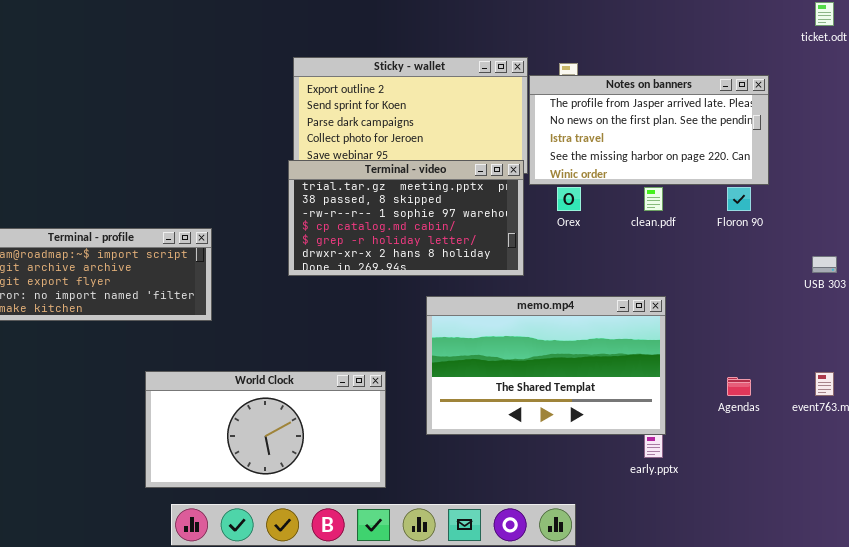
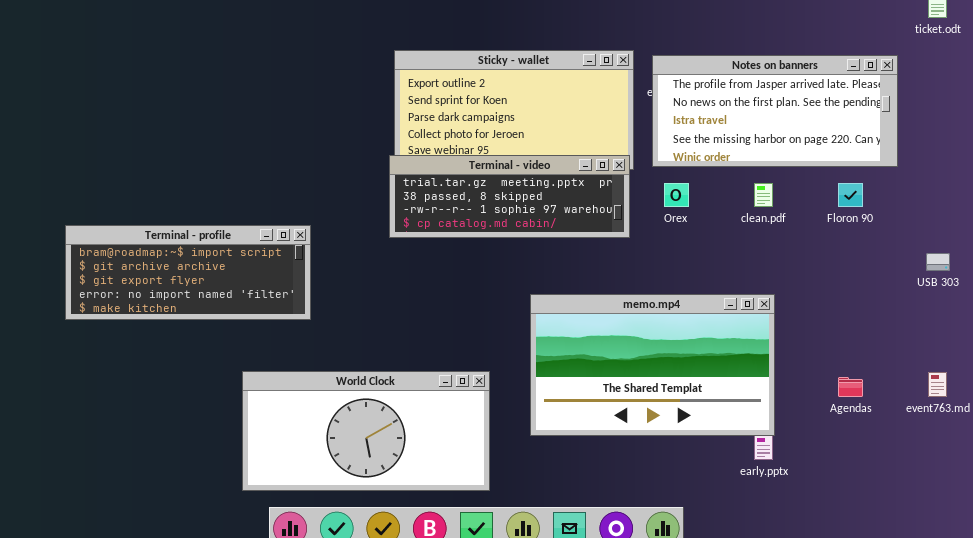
Notes on banners: [529,75,769,185] -> [652,55,898,167], moved
Terminal - video: [288,160,524,276] -> [389,155,630,238], resized

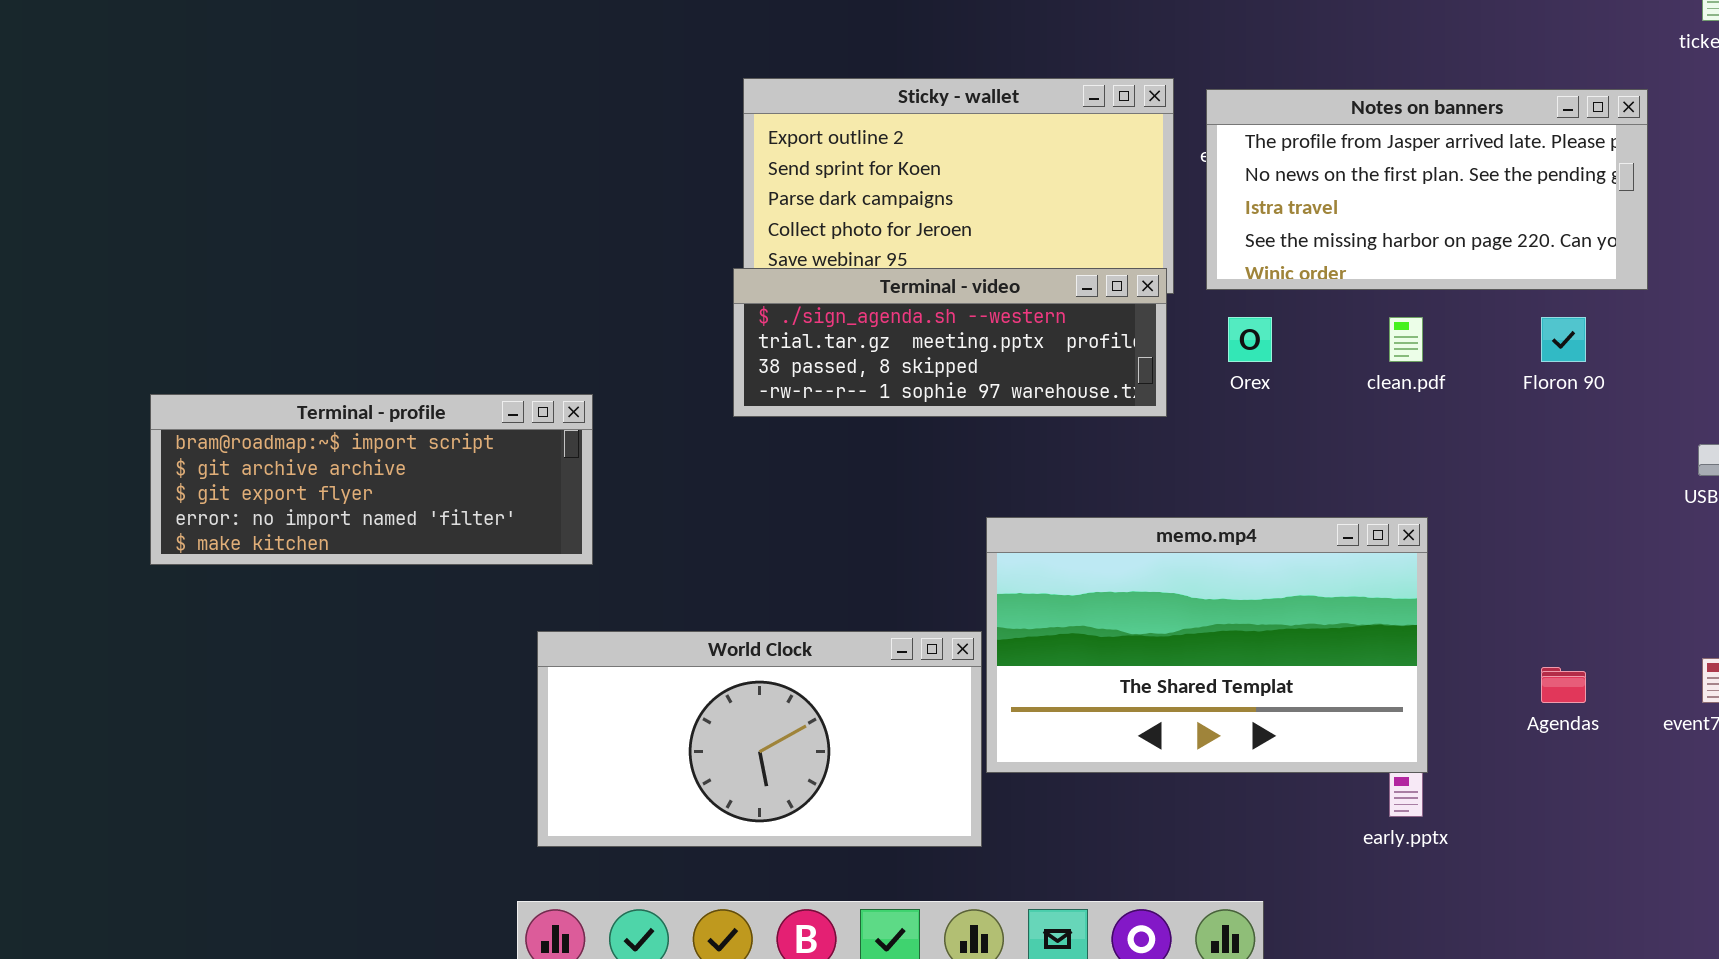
Terminal - video: [389,155,630,238] -> [733,268,1167,417], scrolled up 1 row
World Clock: [242,371,490,491] -> [537,631,982,847], moved

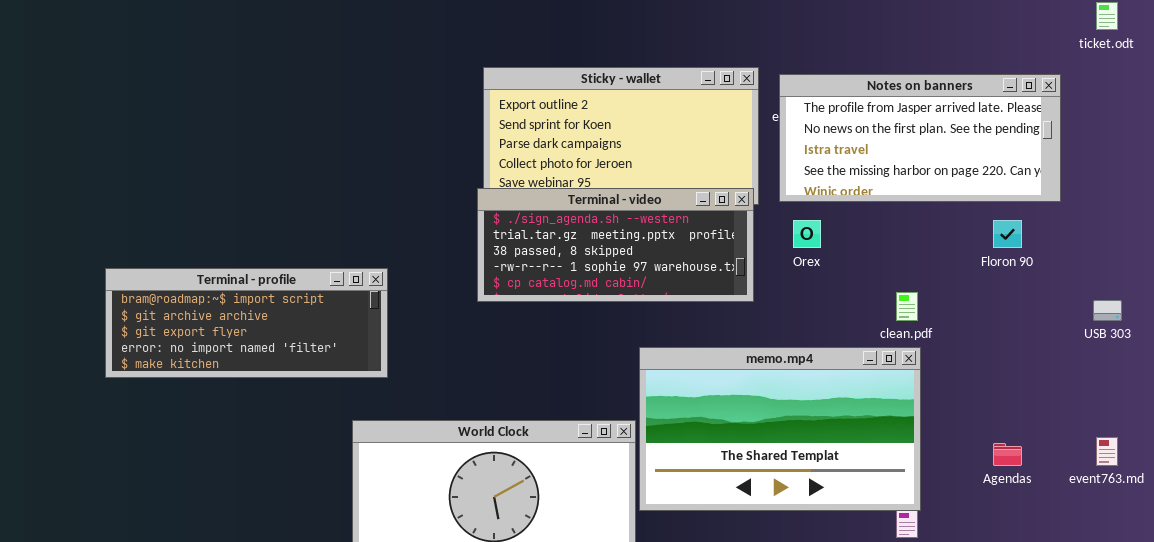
Terminal - video: [733,268,1167,417] -> [477,188,754,302], resized
clean.pdf: [1389,317,1423,362] -> [896,292,918,321], moved

